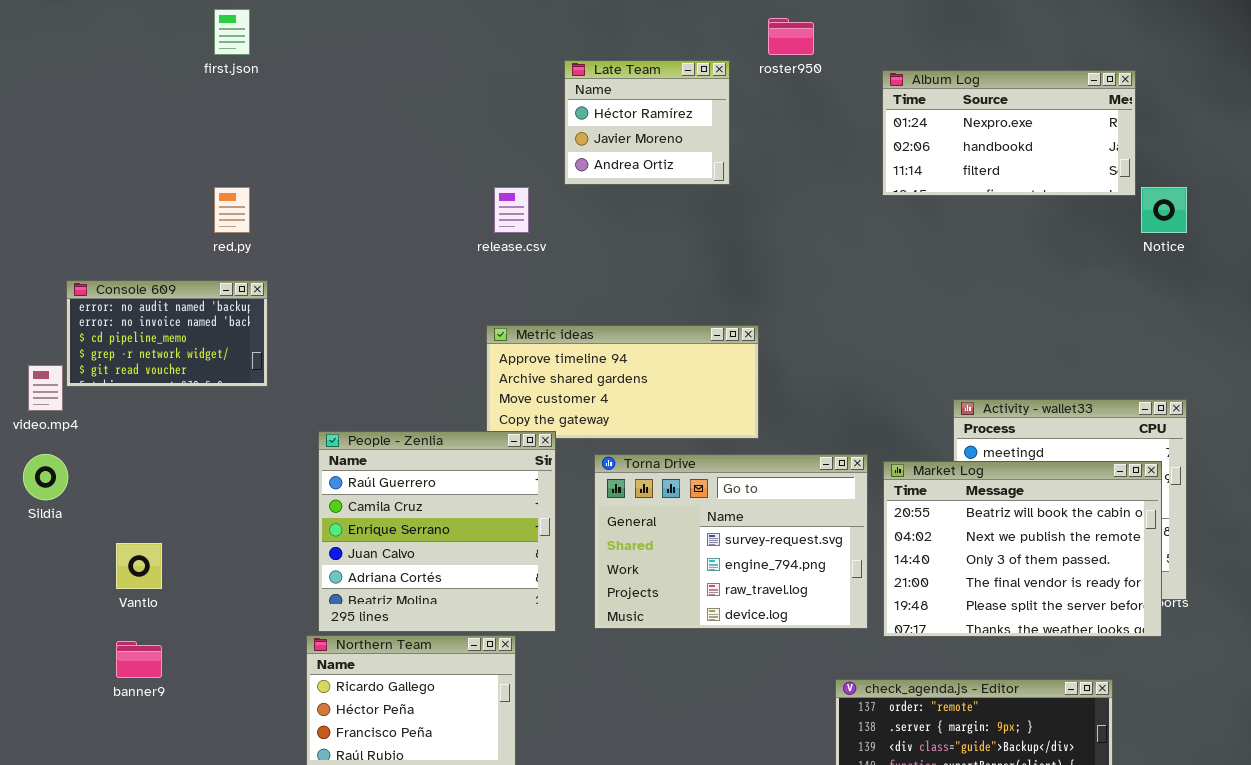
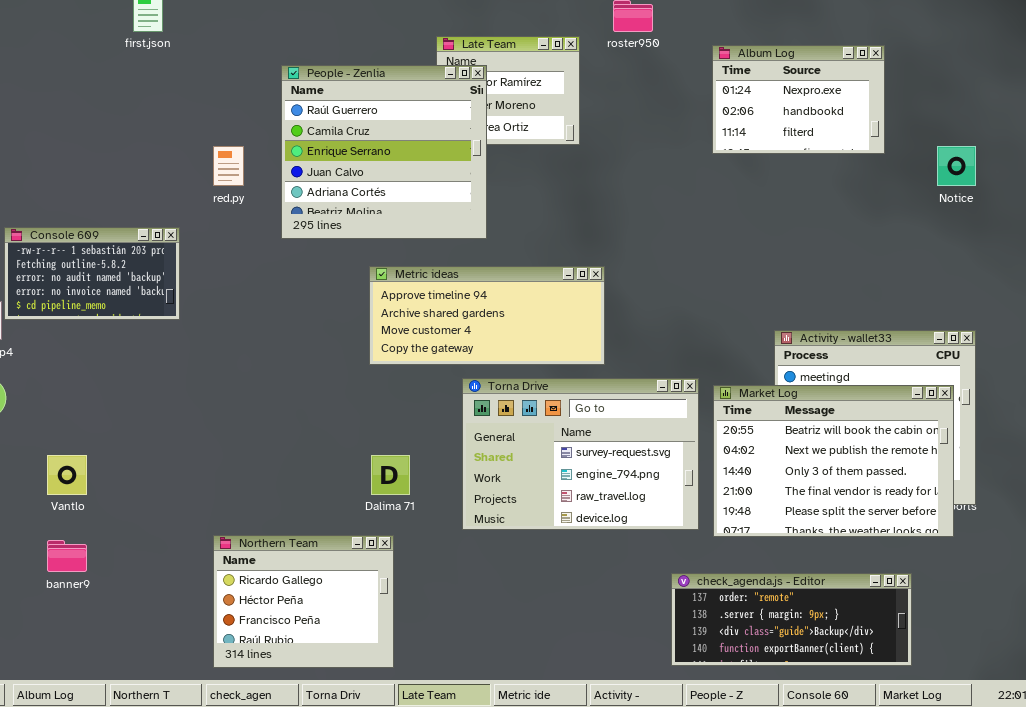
Album Log: [882,70,1136,196] -> [712,45,885,154], resized
red.py: [214,187,250,233] -> [213,146,244,186], moved
Console 609: [66,280,268,387] -> [4,227,180,320], scrolled up 2 rows
People - Zenlia: [318,431,556,632] -> [281,65,487,239], moved

